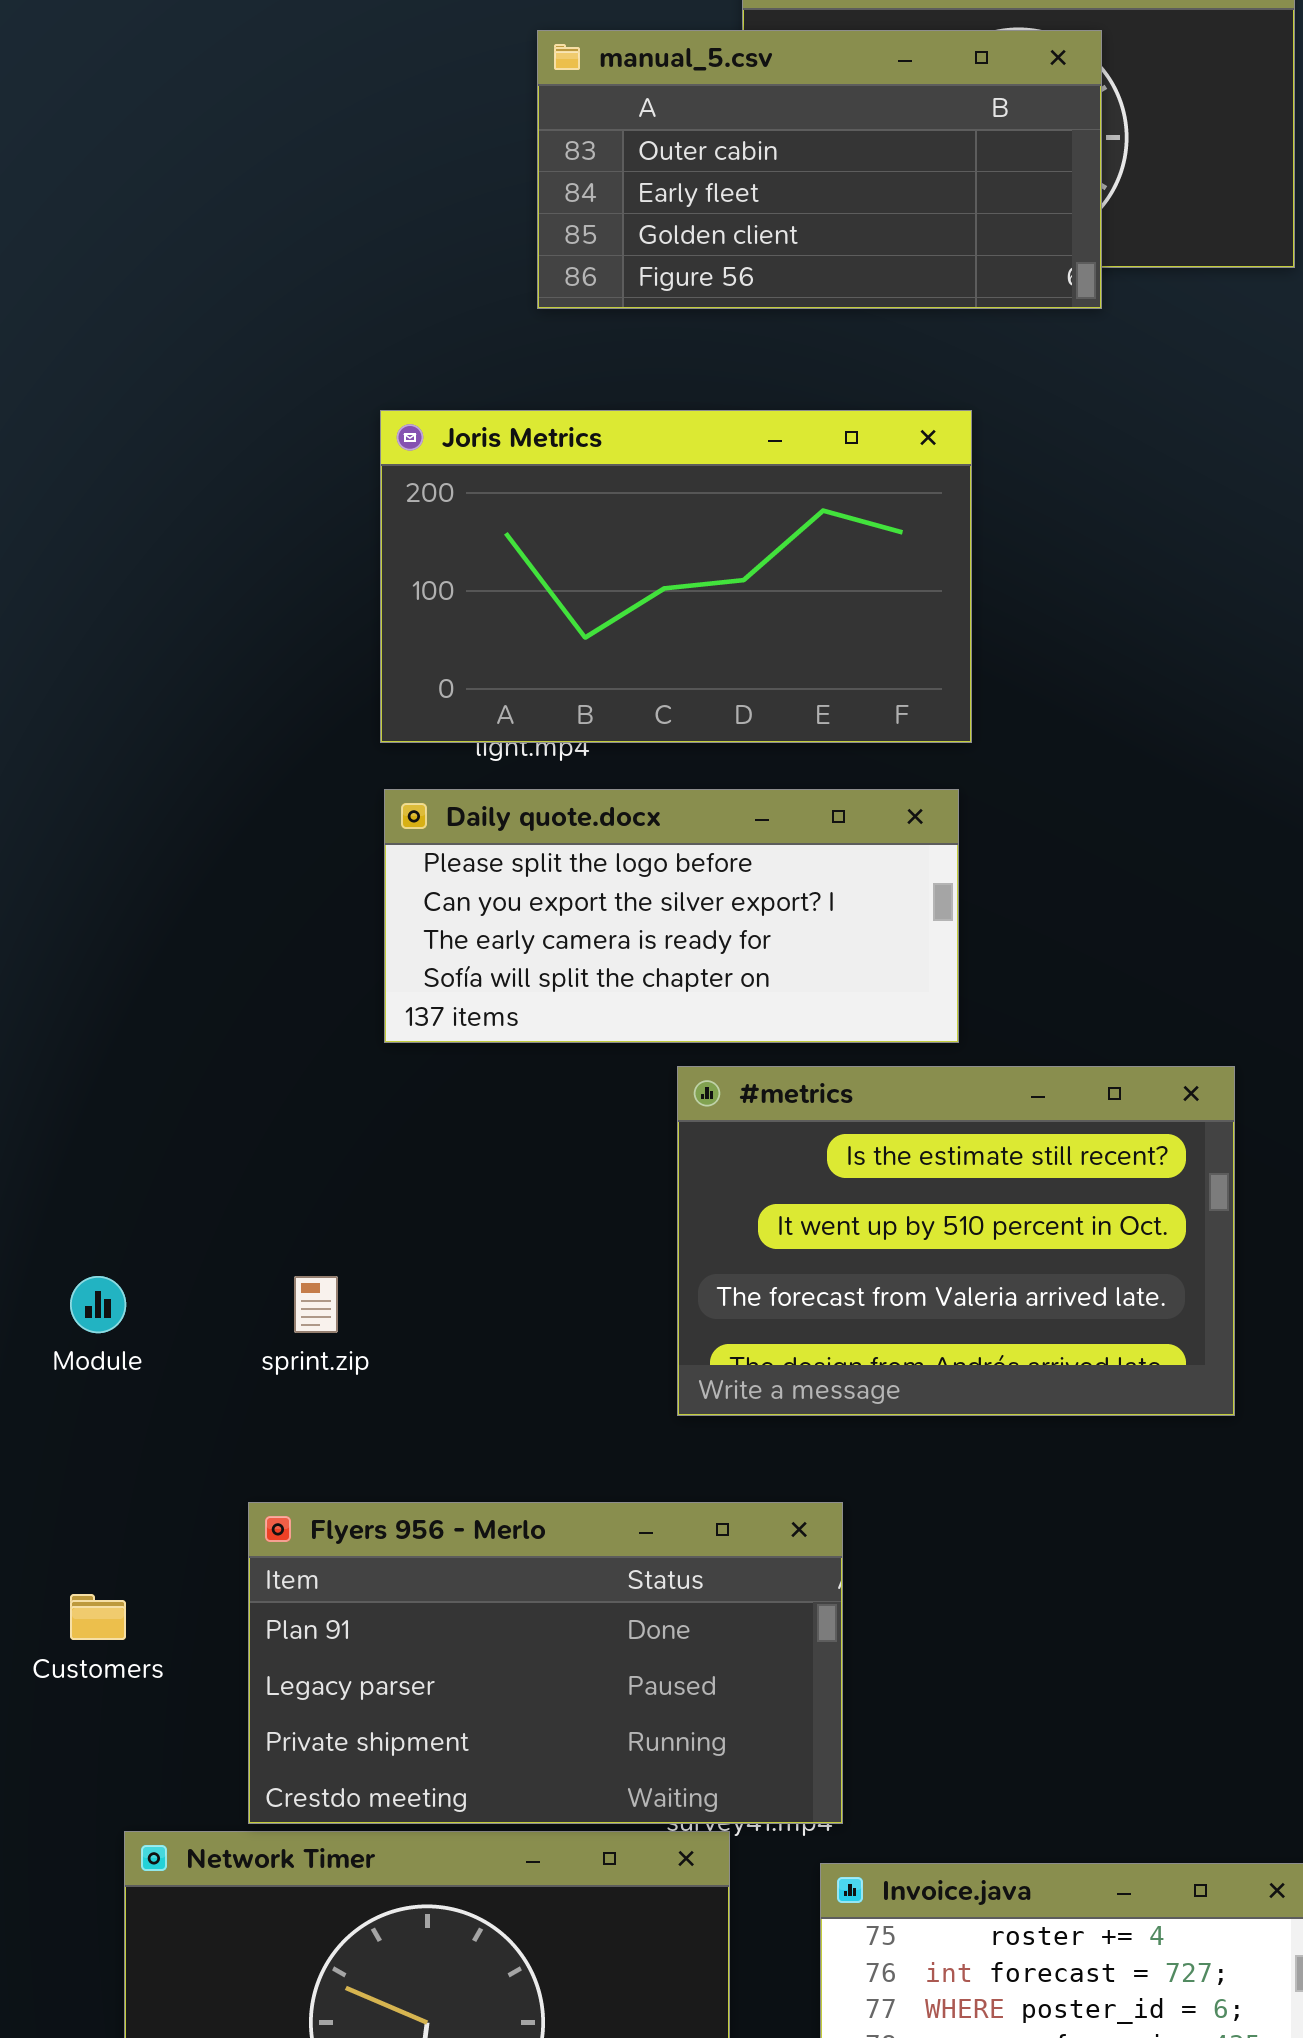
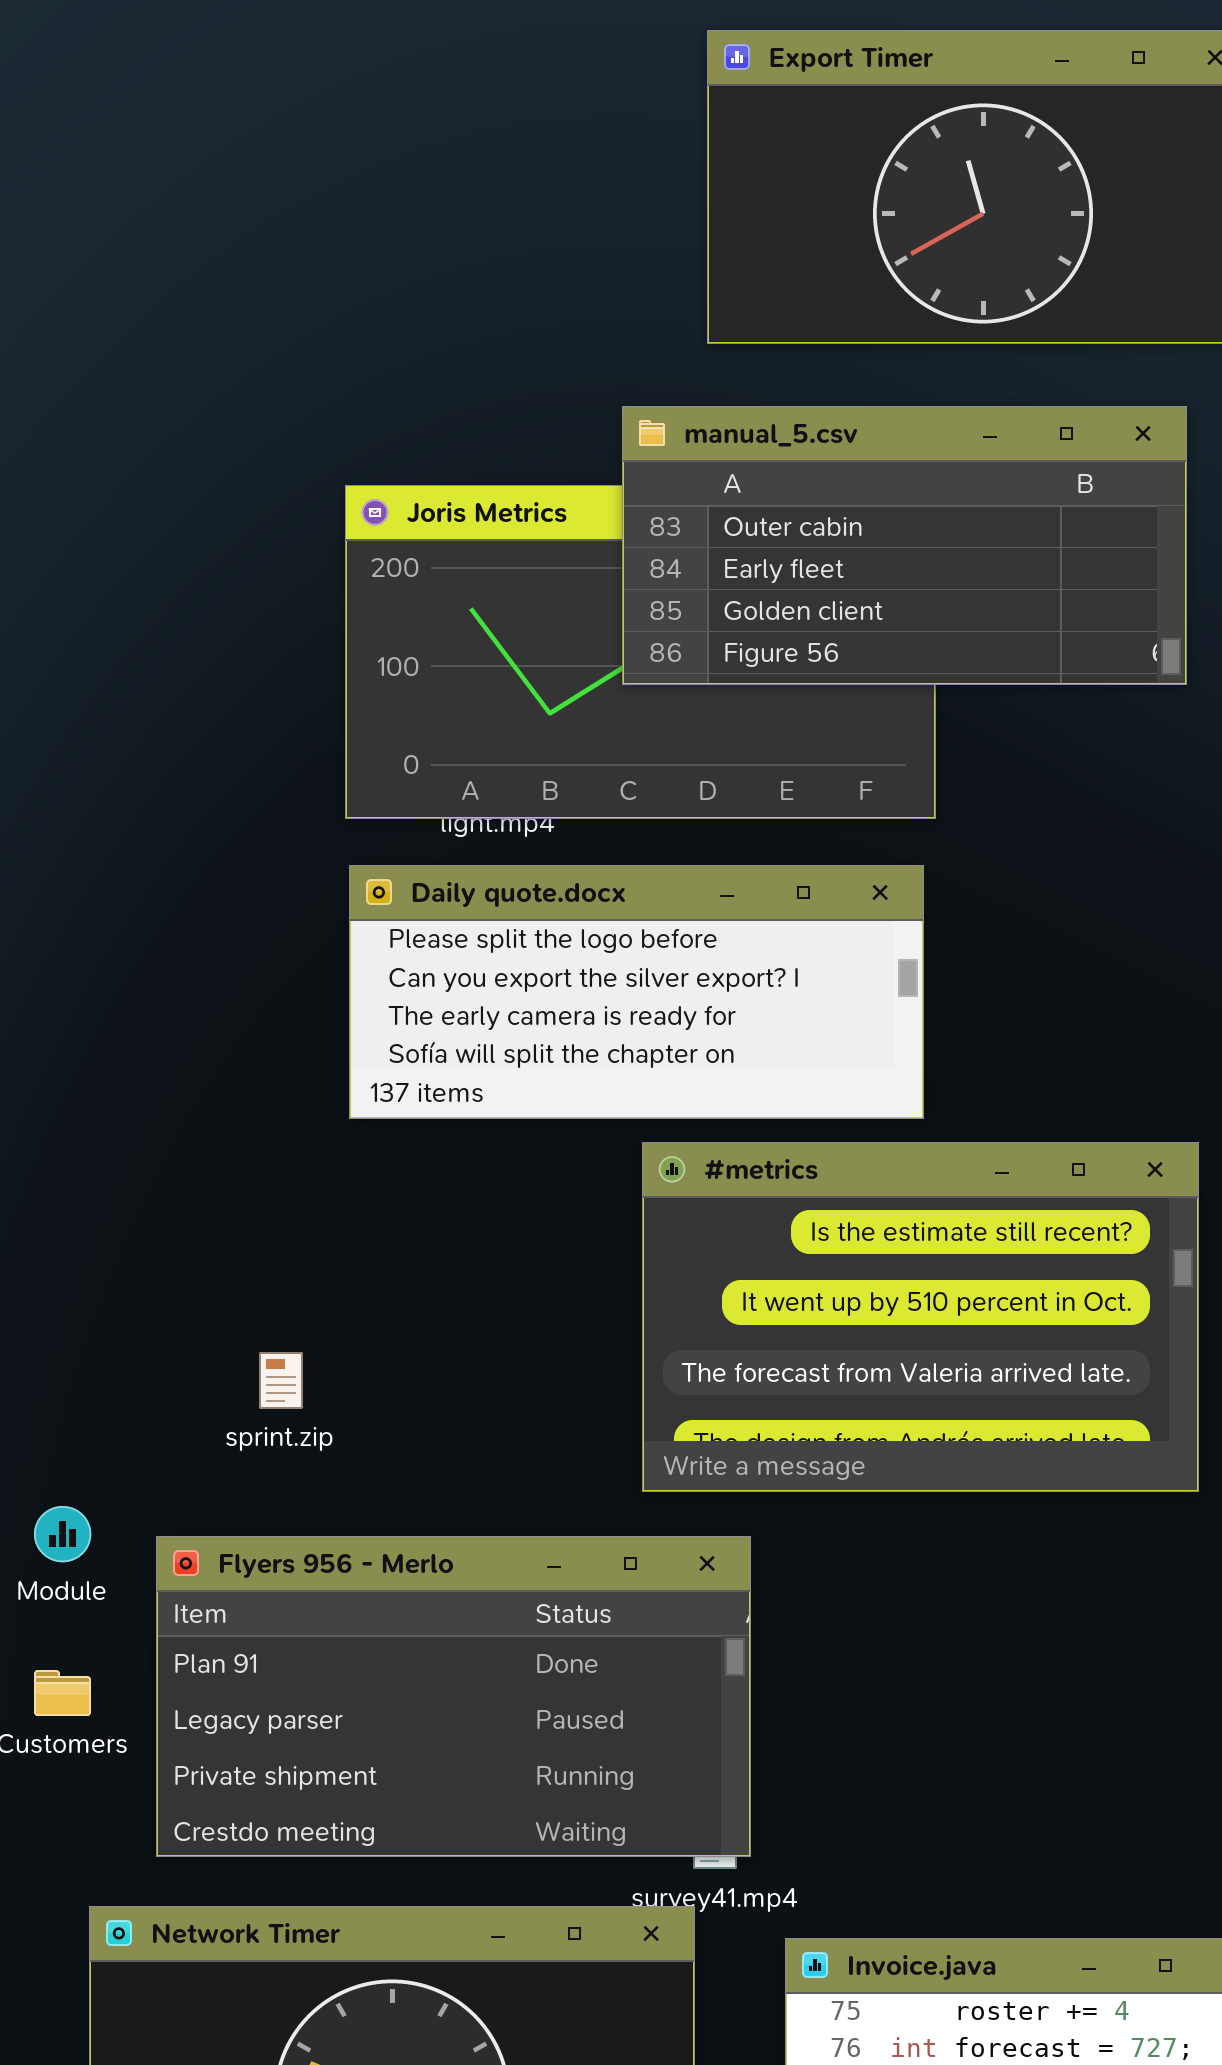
manual_5.csv: [537,30,1102,309] -> [622,406,1187,685], moved
Module: [70,1276,126,1333] -> [34,1506,91,1562], moved
Flyers 956 - Merlo: [248,1502,843,1824] -> [156,1536,751,1857], moved

